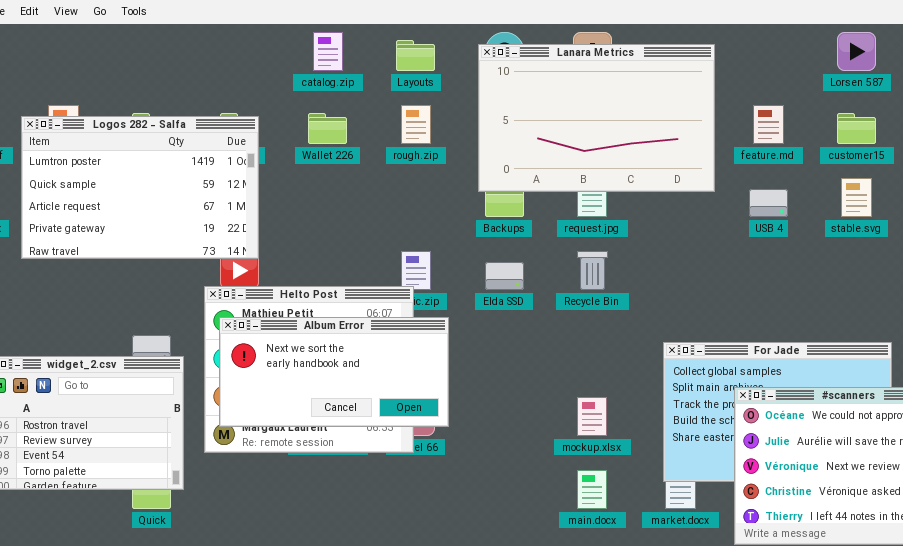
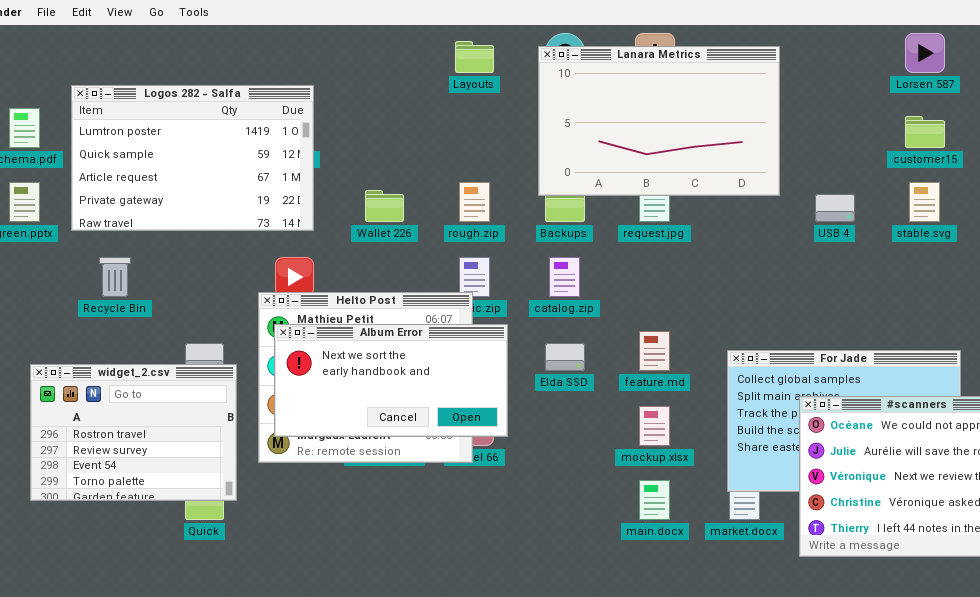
catalog.zip: [313,32,343,71] -> [549,257,580,297], moved
rough.zip: [401,105,431,144] -> [459,182,490,222], moved
feature.md: [753,105,784,144] -> [639,331,670,371], moved
Wallet 226: [308,113,347,144] -> [365,190,404,222], moved
Logos 282 - Salfa: [21,116,259,259] -> [71,85,314,231], moved
Recycle Bin: [577,251,608,290] -> [99,257,131,297], moved
Elda SSD: [485,262,524,290] -> [545,343,585,371], moved

